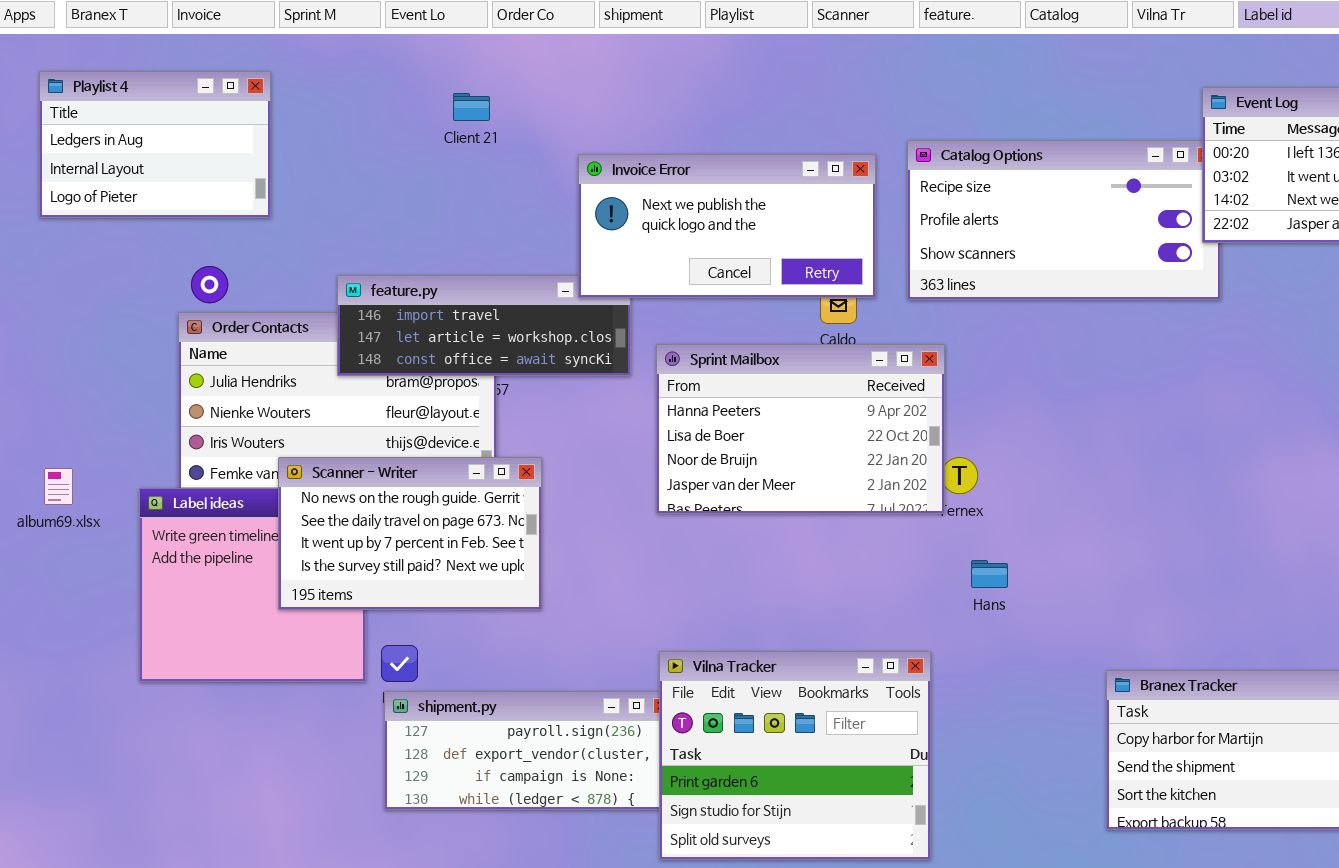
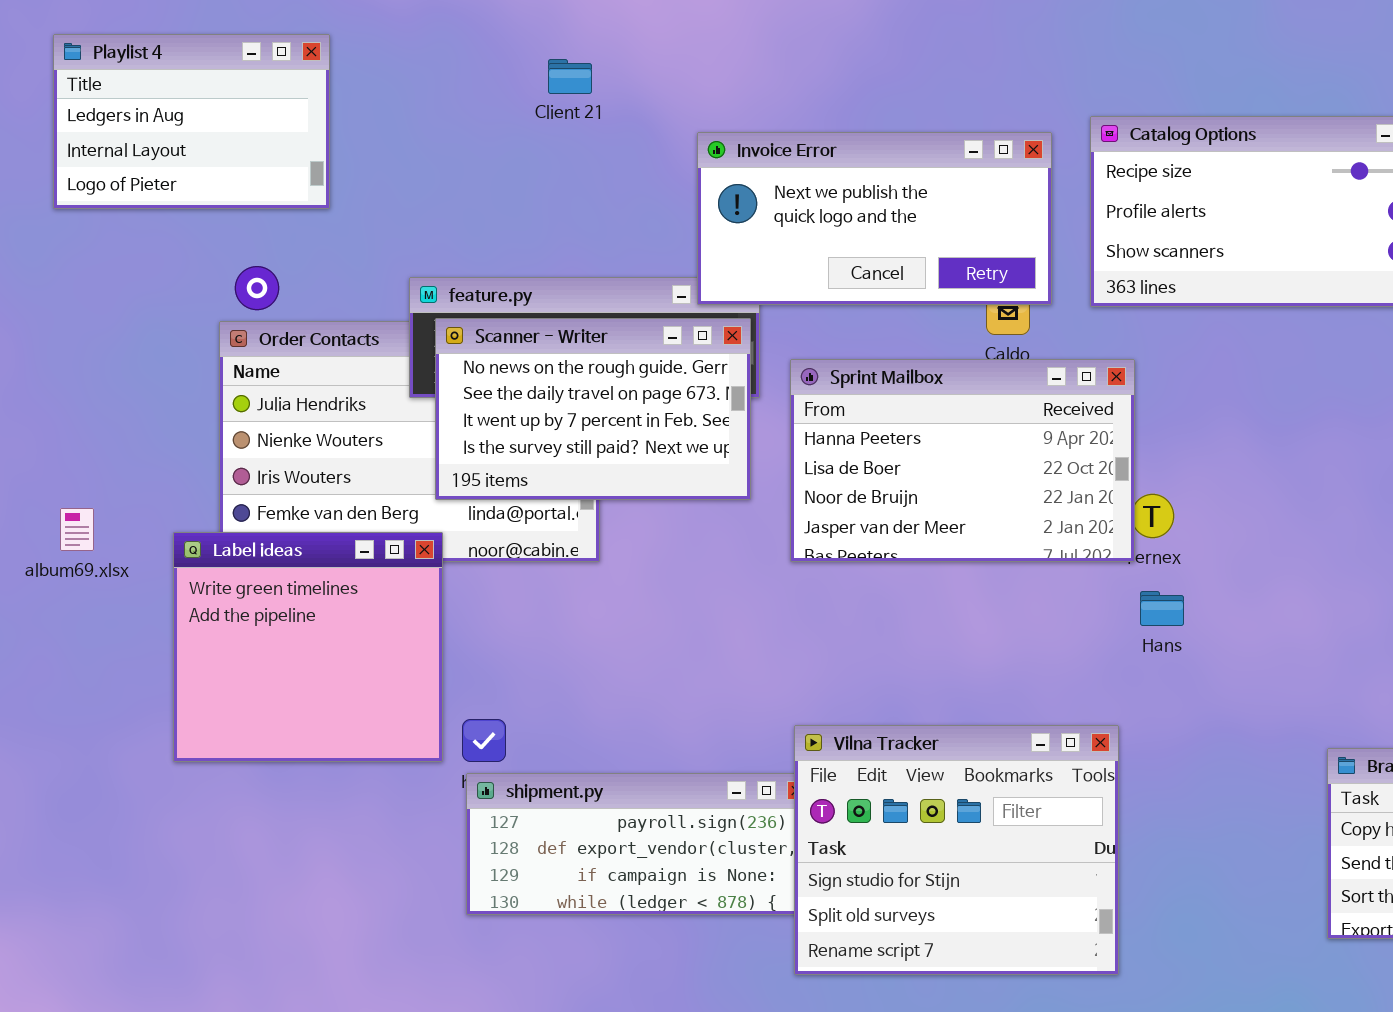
Scanner - Writer: [278,457,542,610] -> [435,318,751,500], moved
Hans: [971,560,1008,588] -> [1140,591,1184,626], moved
Vilna Tracker: [659,651,931,860] -> [794,725,1119,975], scrolled down 1 row

